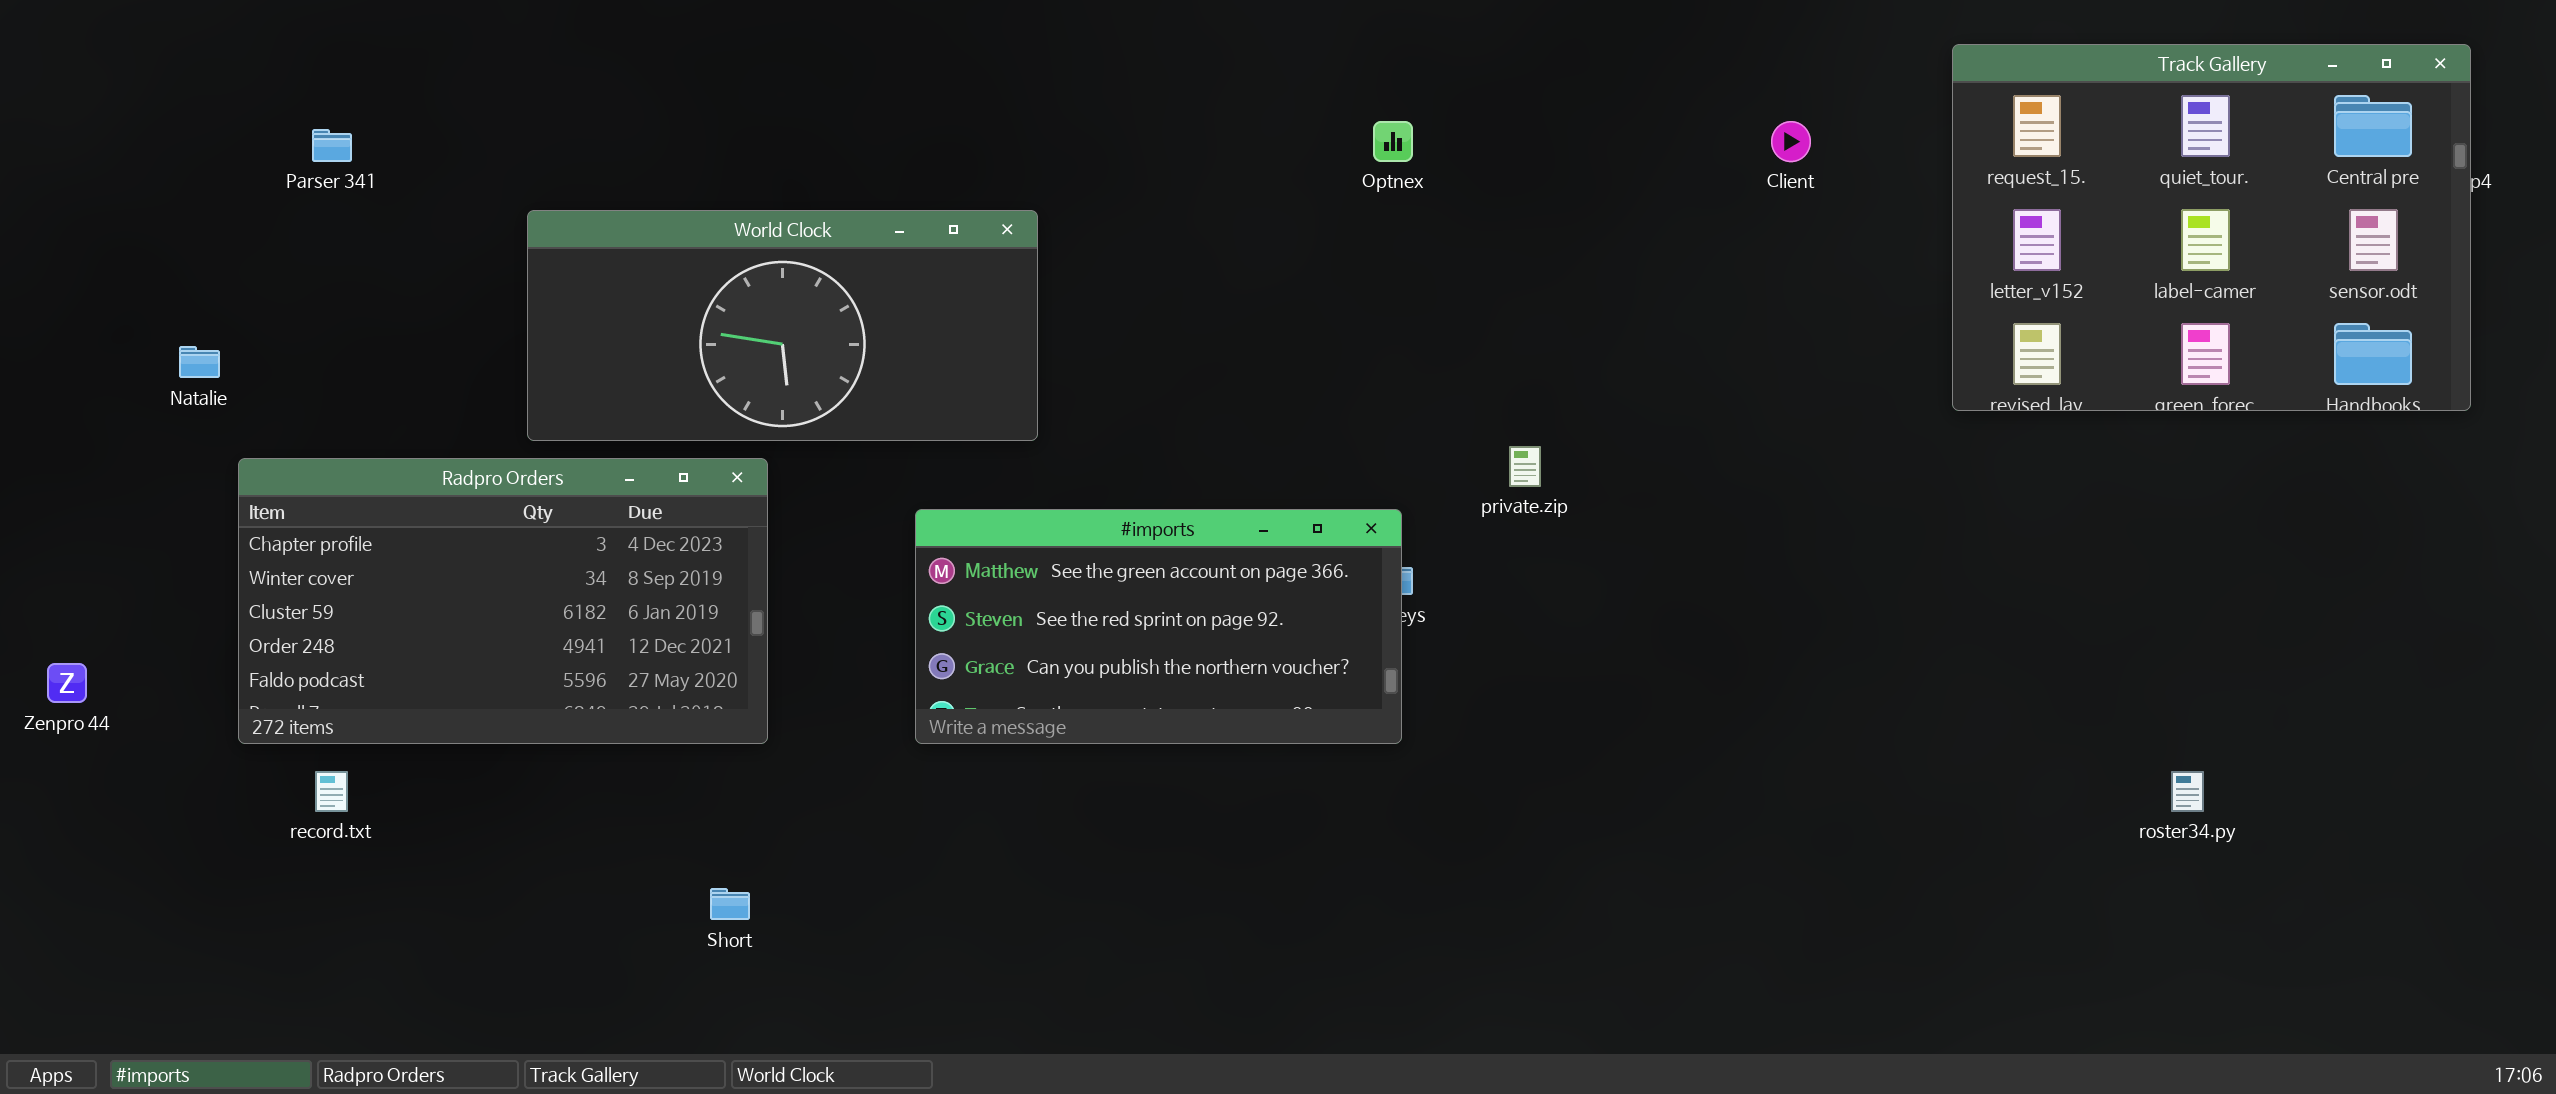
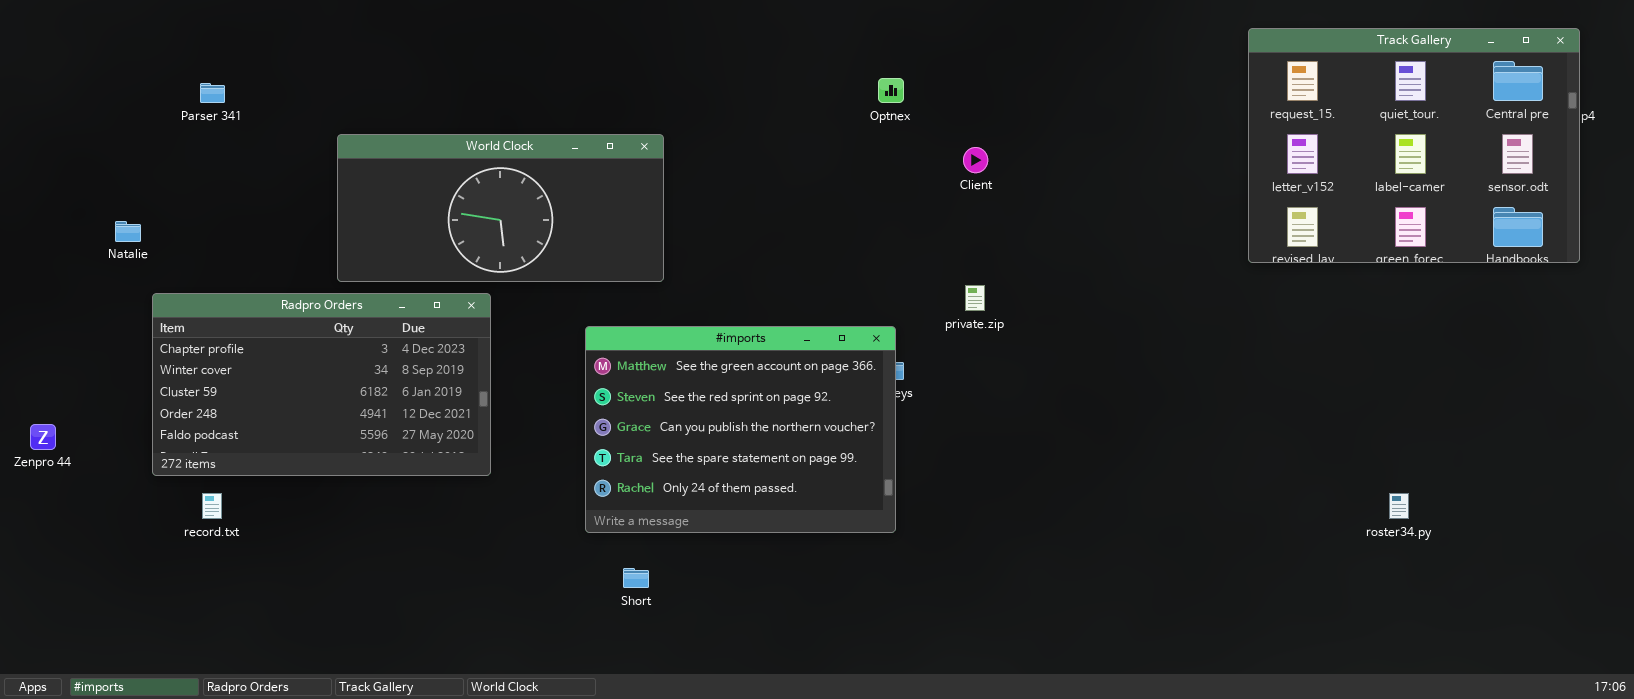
Client: [1771,121,1811,162] -> [963,147,988,173], moved
#imports: [915,509,1402,744] -> [585,326,896,533], resized
Short: [710,888,750,920] -> [623,568,649,588], moved

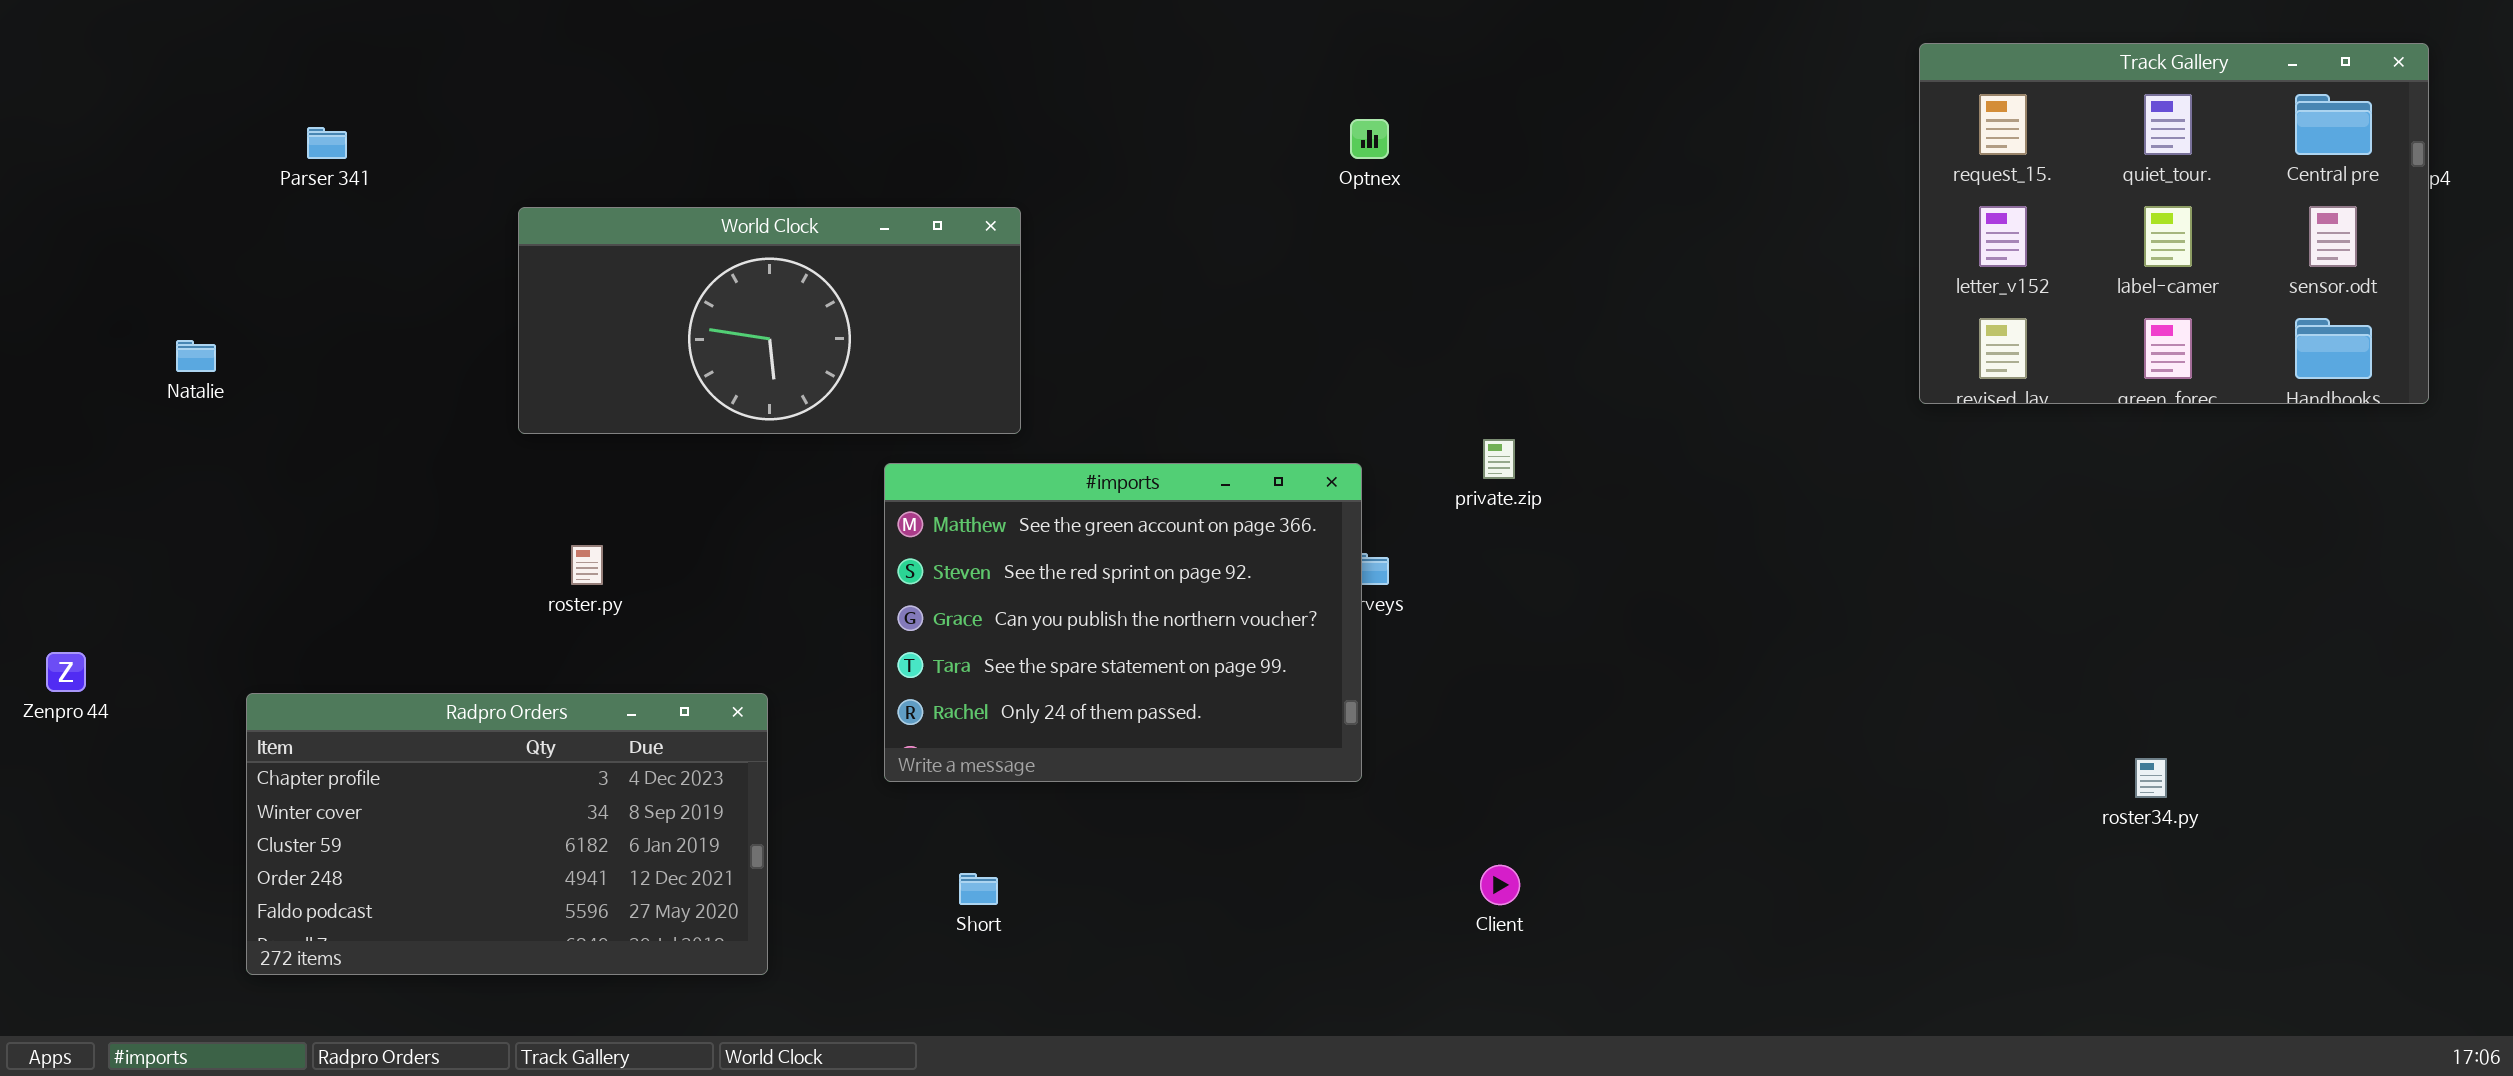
Client: [963,147,988,173] -> [1480,865,1520,905], moved
Radpro Orders: [152,293,491,476] -> [246,693,768,975], moved
#imports: [585,326,896,533] -> [884,463,1362,782], moved

